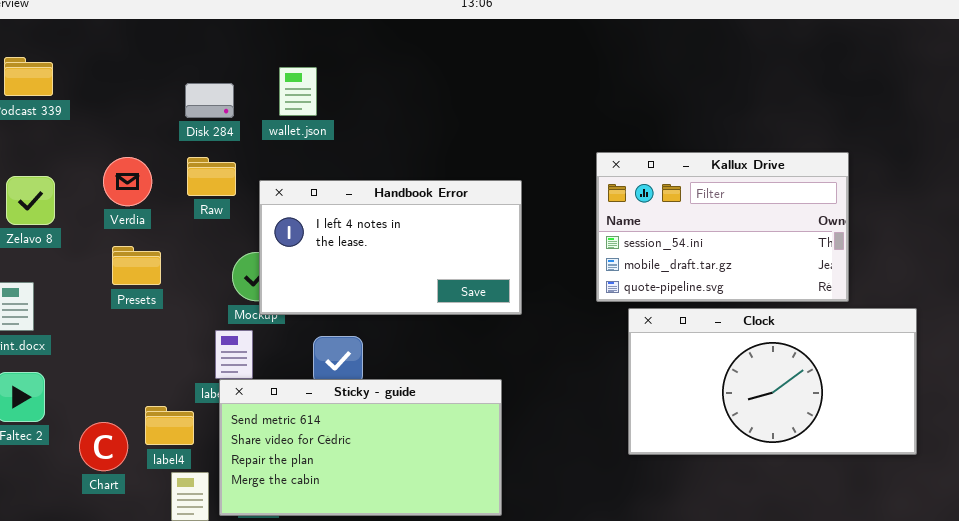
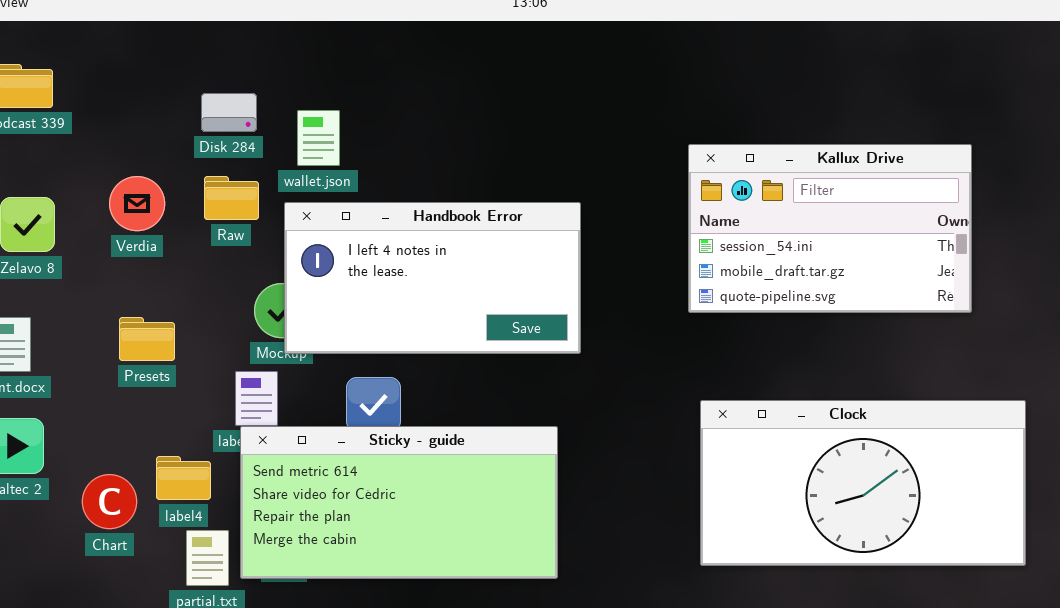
wallet.json: [279,67,317,116] -> [297,110,340,166], moved
Kallux Drive: [596,152,849,302] -> [688,144,972,313], moved
Presets: [112,246,161,285] -> [119,317,175,361], moved
Clock: [628,308,917,455] -> [700,400,1026,566], moved

